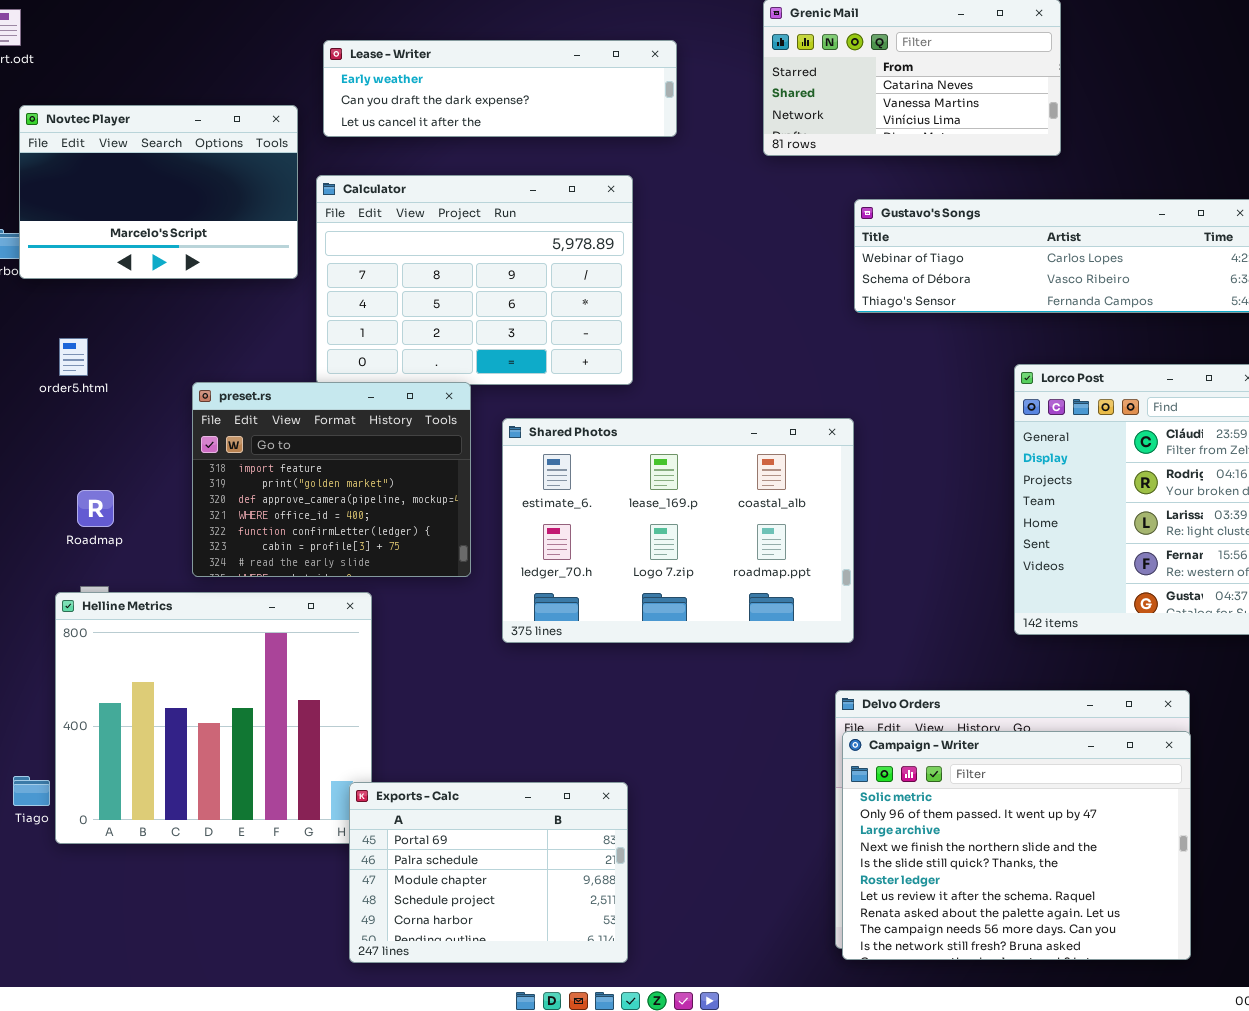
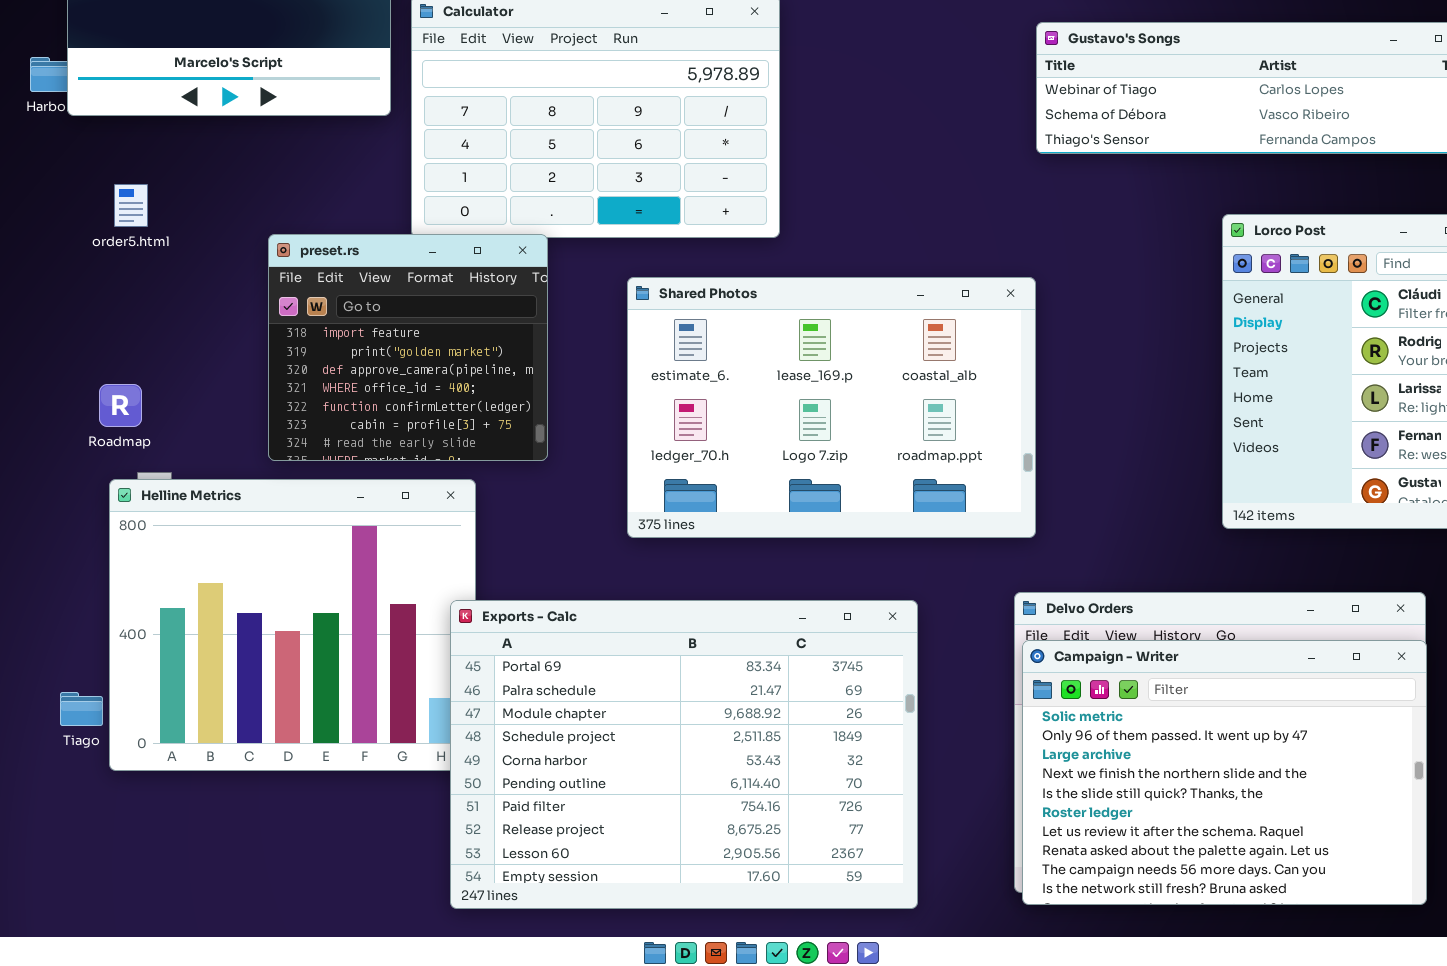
preset.rs: [192,382,471,577] -> [268,234,548,461], resized
Roadmap: [77,490,114,527] -> [99,384,142,427], moved
Exports - Calc: [349,782,628,963] -> [450,600,918,909], resized

